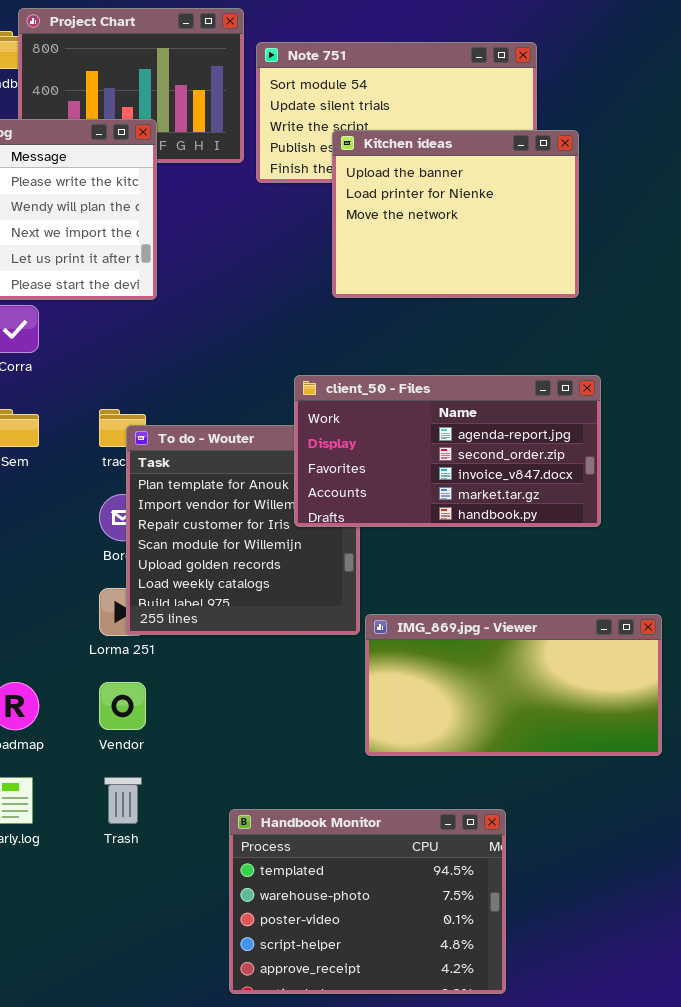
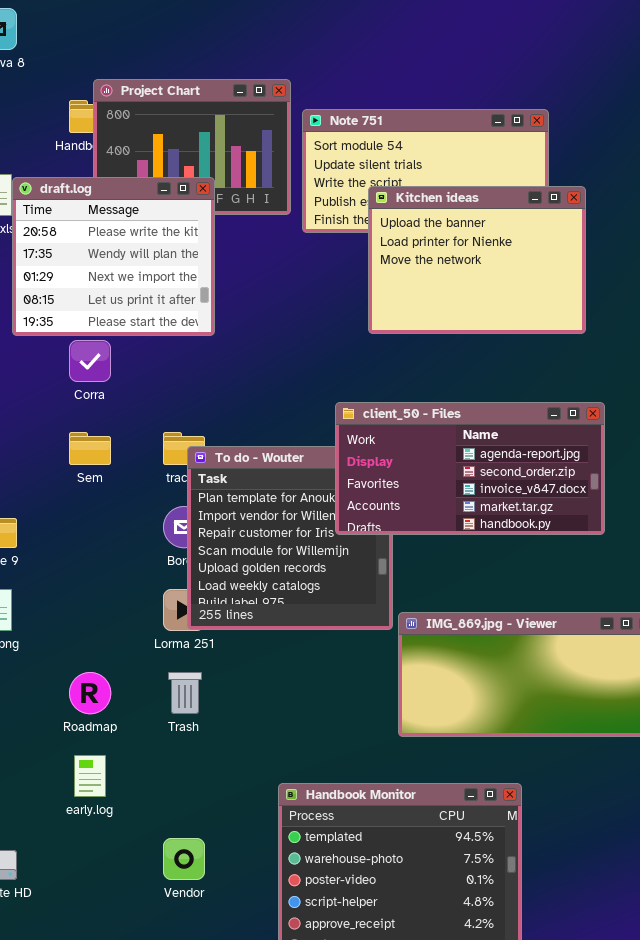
Vendor: [99,682,146,730] -> [163,838,205,880], moved
Trash: [104,777,142,824] -> [168,672,202,714], moved

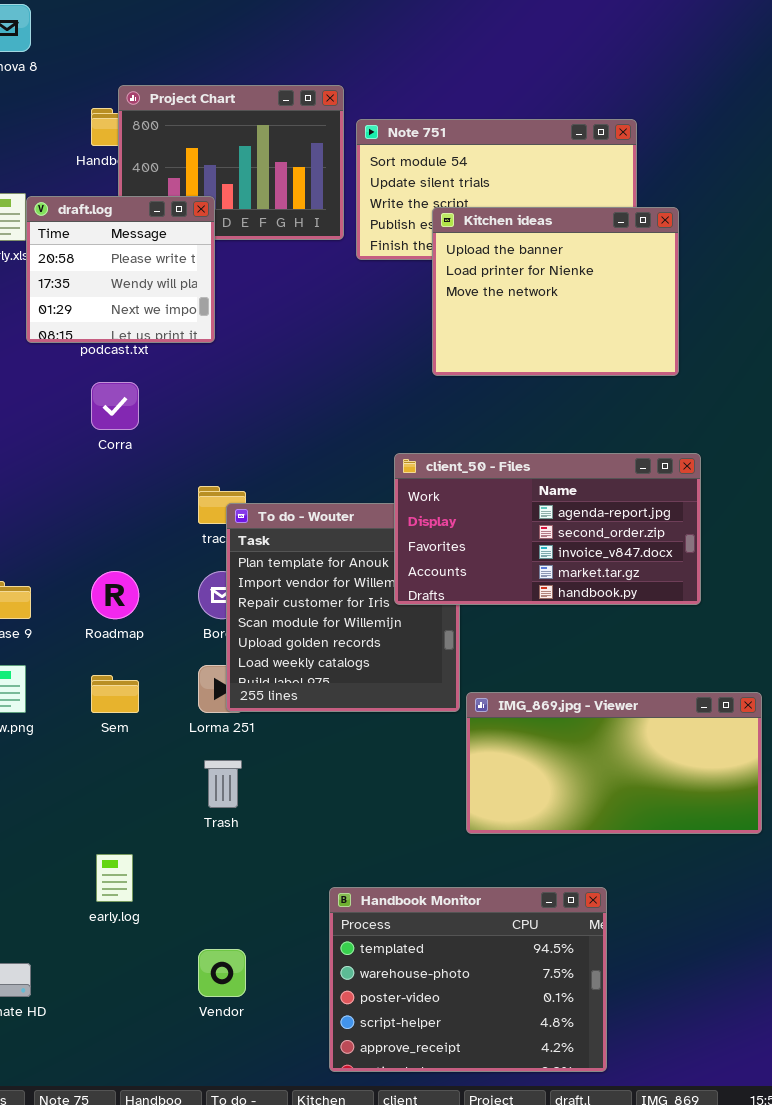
draft.log: [12,177,215,336] -> [26,196,215,343], resized
Sem: [69,432,111,465] -> [91,675,139,713], moved
Roadmap: [69,672,111,714] -> [91,571,139,619], moved

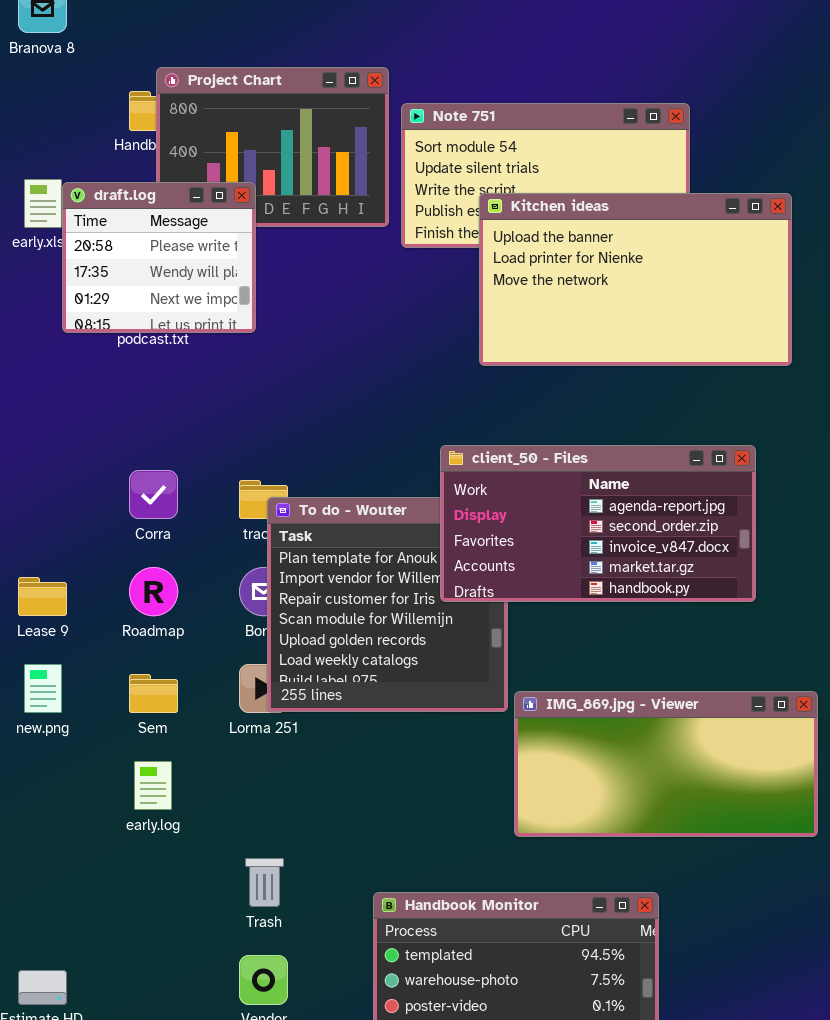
Kitchen ideas: [432,207,679,376] -> [479,193,792,366], resized
Corra: [91,382,139,430] -> [129,470,178,519], moved
Trash: [204,760,242,808] -> [245,858,284,907], moved
early.log: [96,854,133,902] -> [134,761,172,810], moved

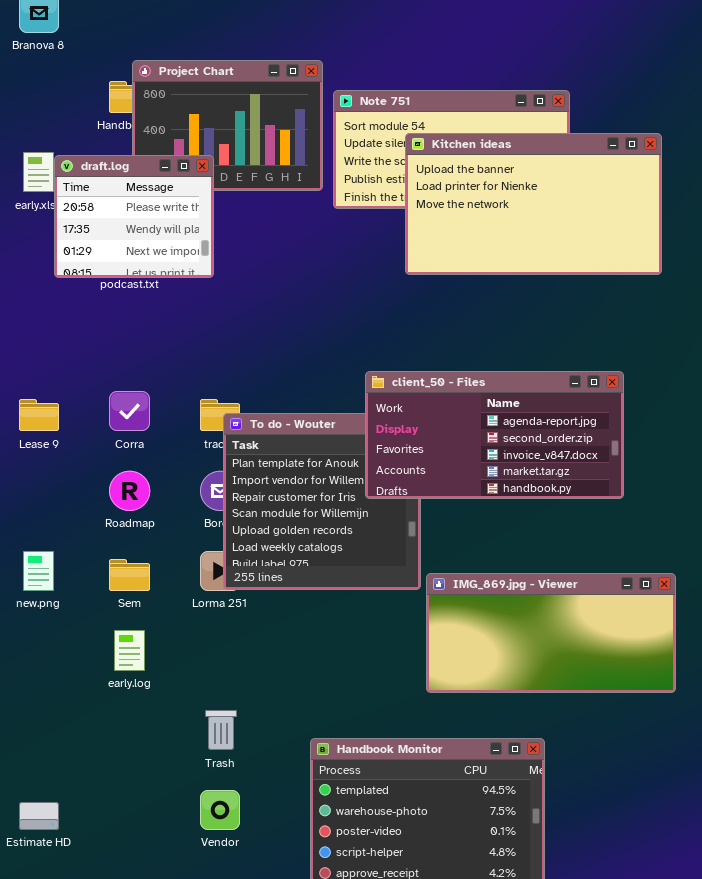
Kitchen ideas: [479,193,792,366] -> [405,133,662,275], moved
Lease 9: [18,577,67,616] -> [19,399,59,431], moved

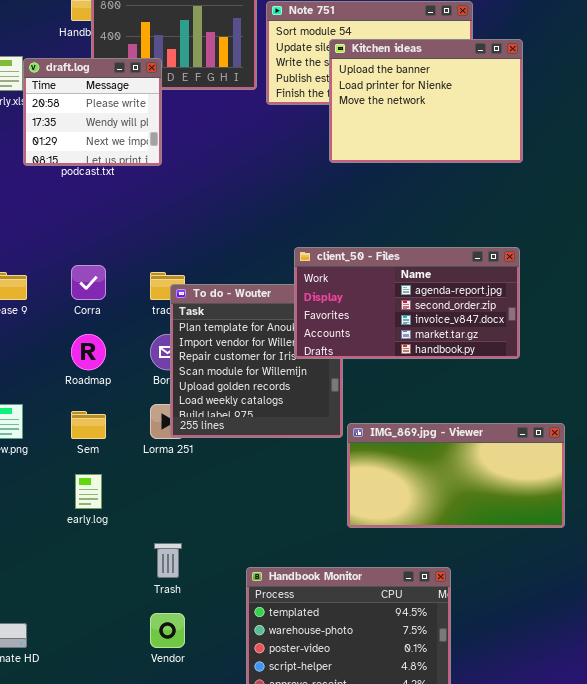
Kitchen ideas: [405,133,662,275] -> [329,39,523,163], resized

